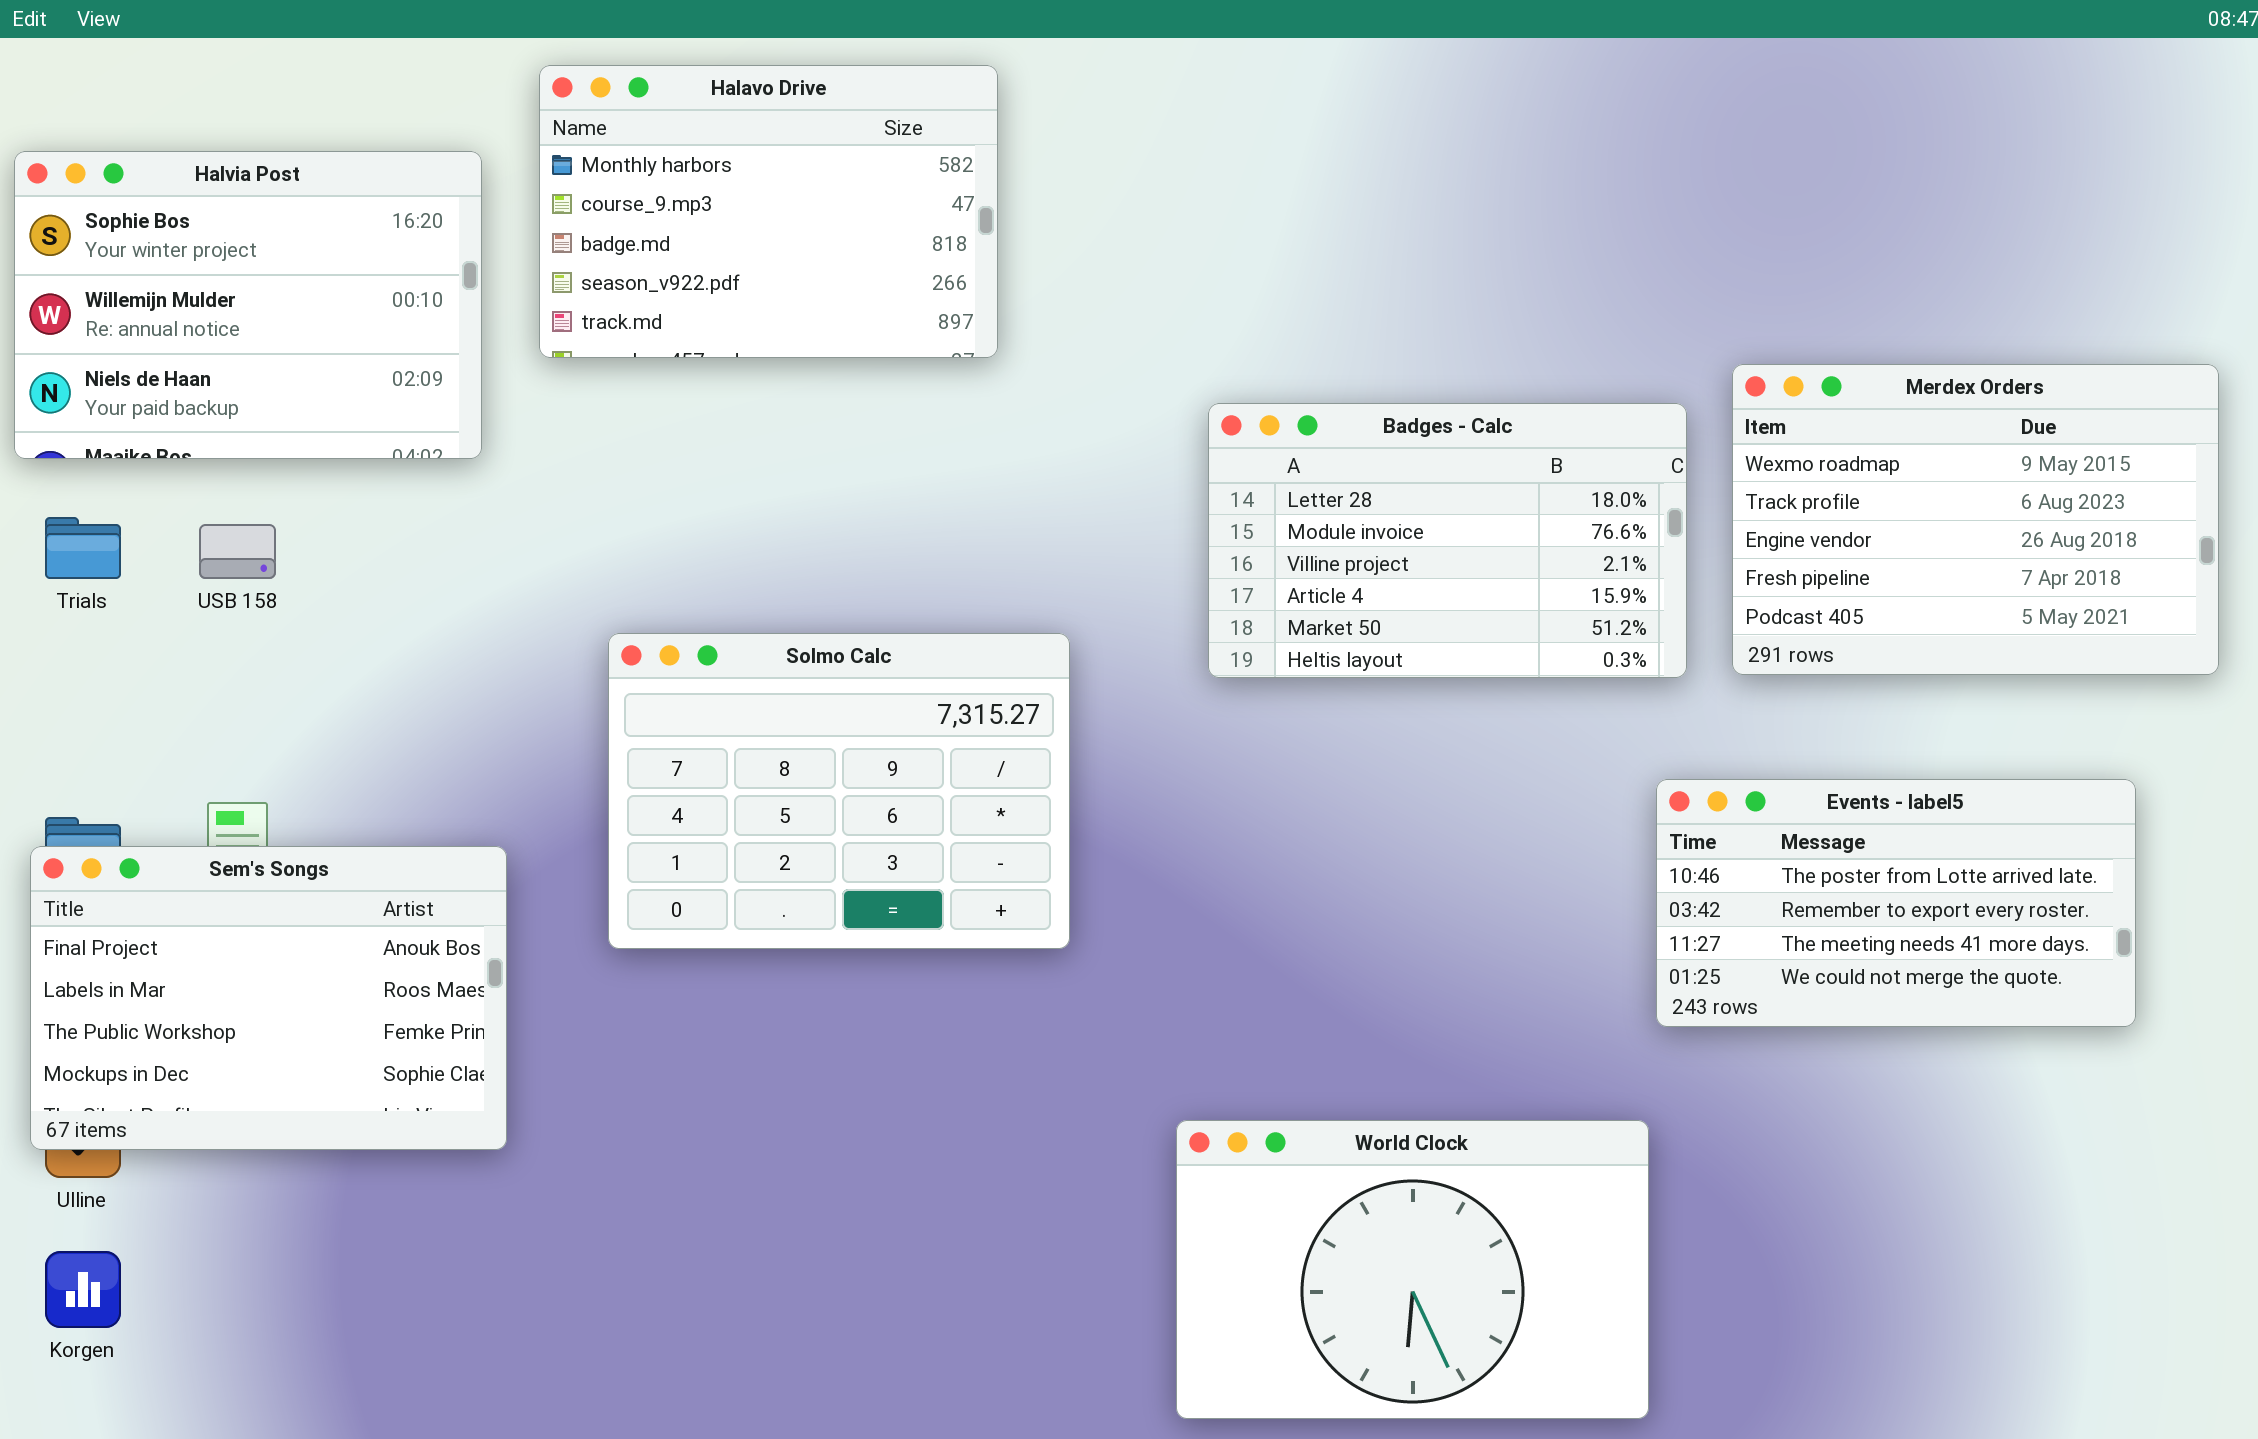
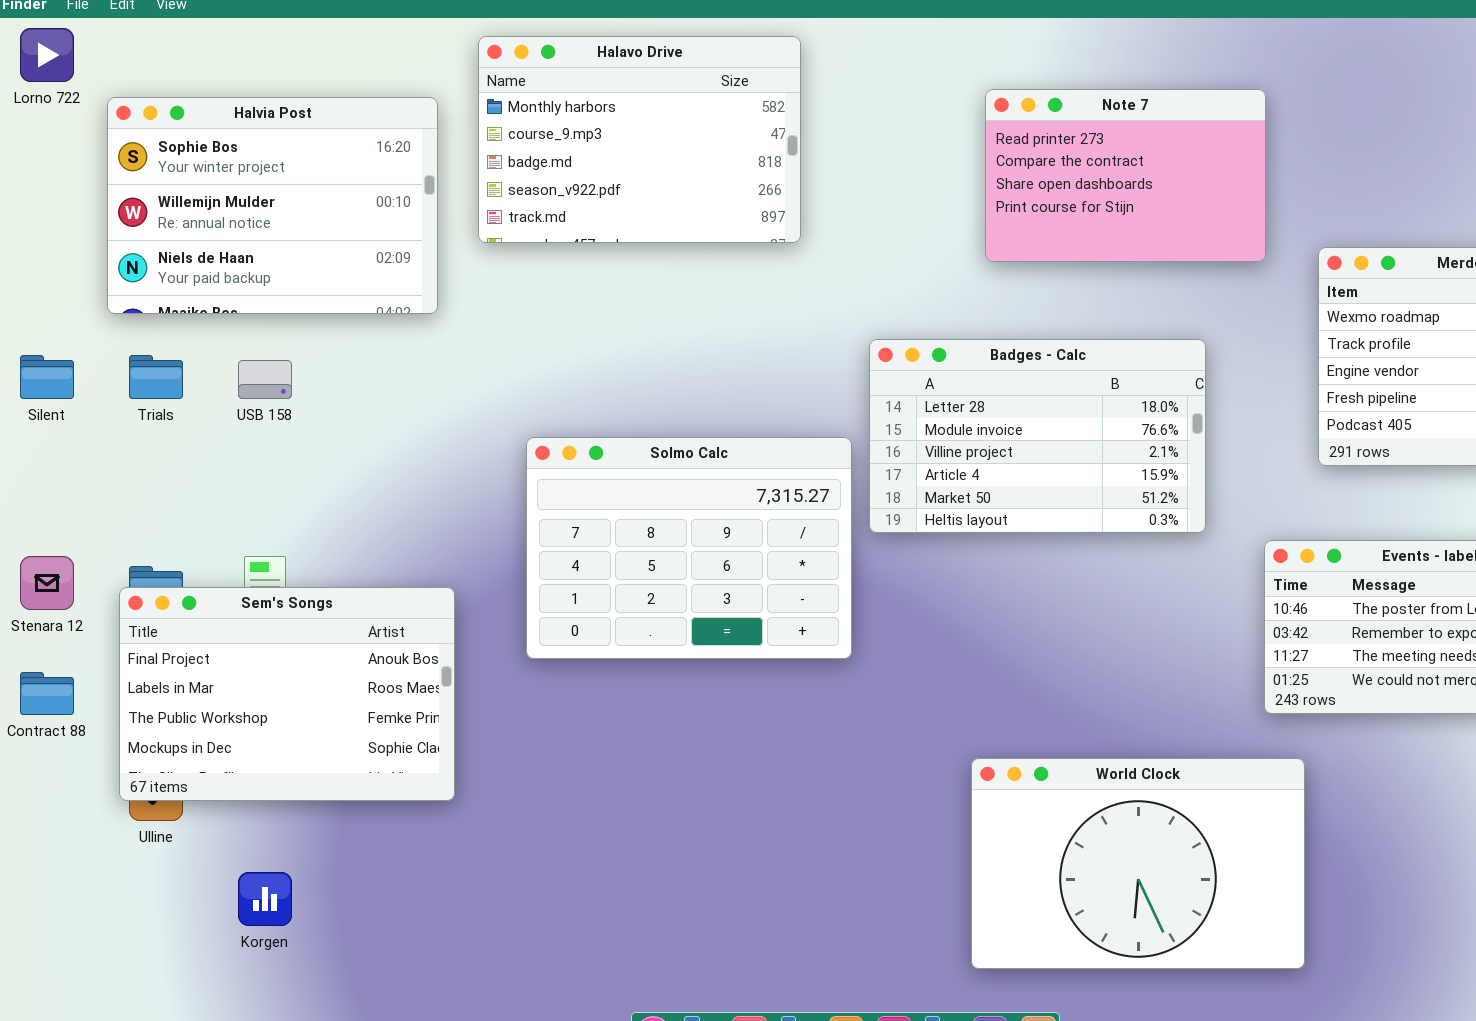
Note 7: none -> [985,89,1266,262], opened
Badges - Calc: [1208,403,1687,678] -> [869,339,1206,533], moved
World Clock: [1176,1120,1649,1419] -> [971,758,1305,969], moved
Korgen: [45,1251,121,1328] -> [238,872,292,926], moved

